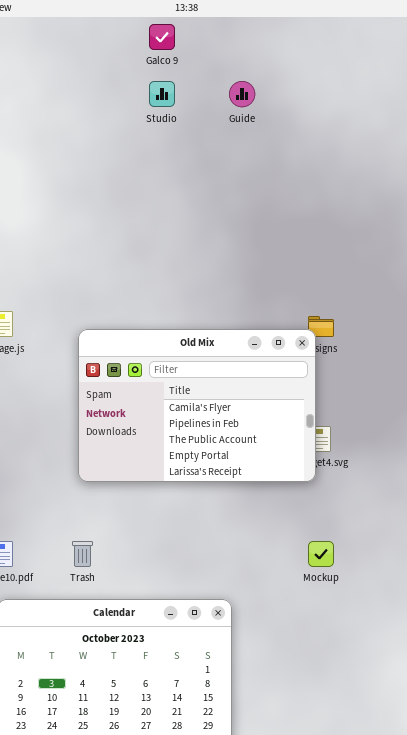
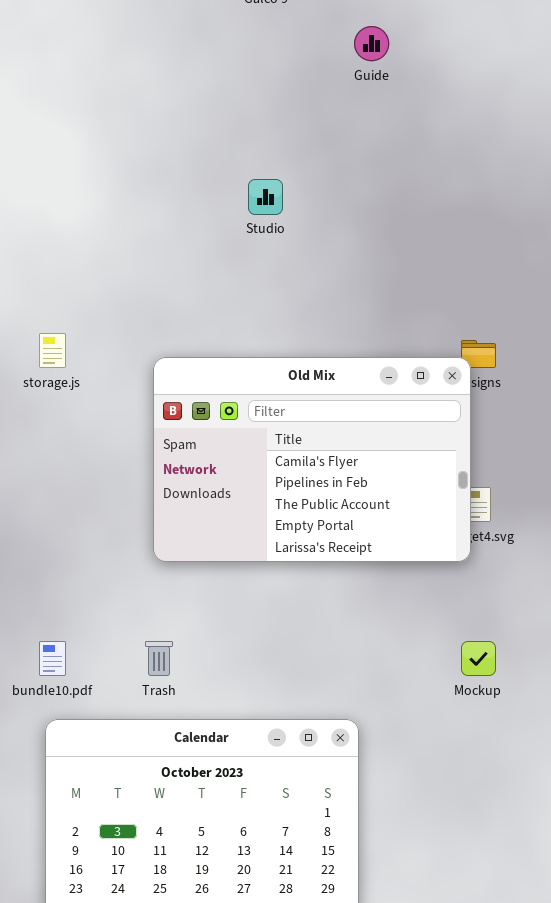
Studio: [149,81,175,107] -> [248,179,283,215], moved

